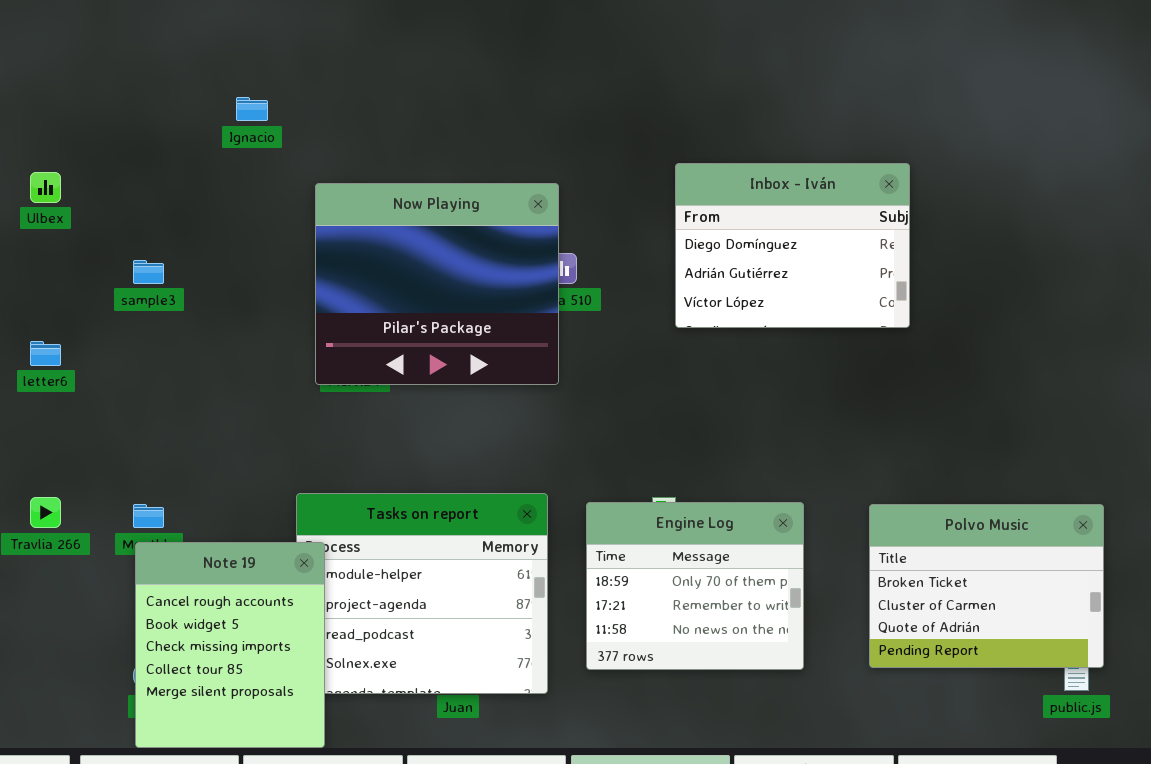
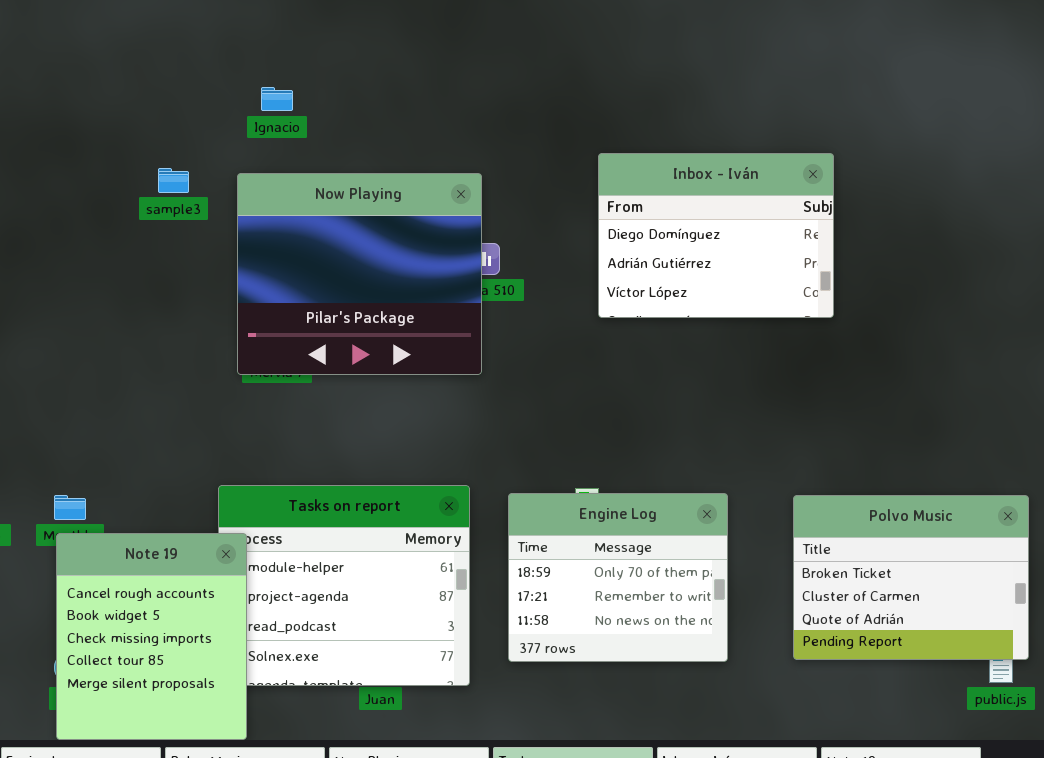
Ignacio: [236,97,268,121] -> [261,87,293,111], moved
sample3: [133,260,164,284] -> [158,168,189,193], moved

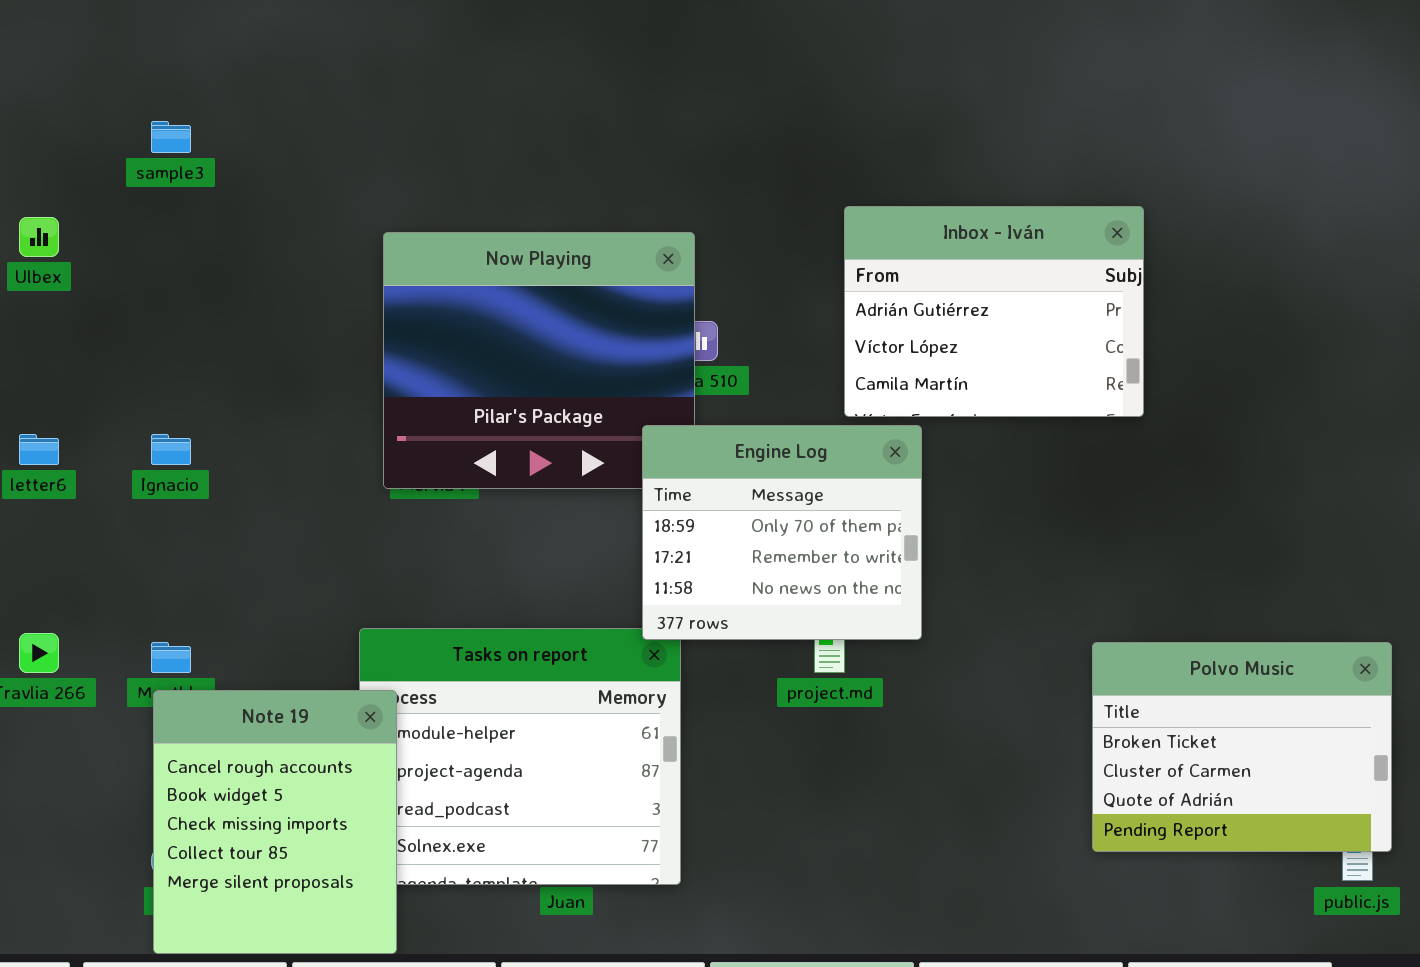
Ignacio: [261,87,293,111] -> [151,434,191,465], moved
Inbox - Iván: [598,153,834,318] -> [844,206,1144,417], scrolled down 1 row
sample3: [158,168,189,193] -> [151,121,191,153], moved
Engine Log: [508,493,728,662] -> [642,425,922,640], moved

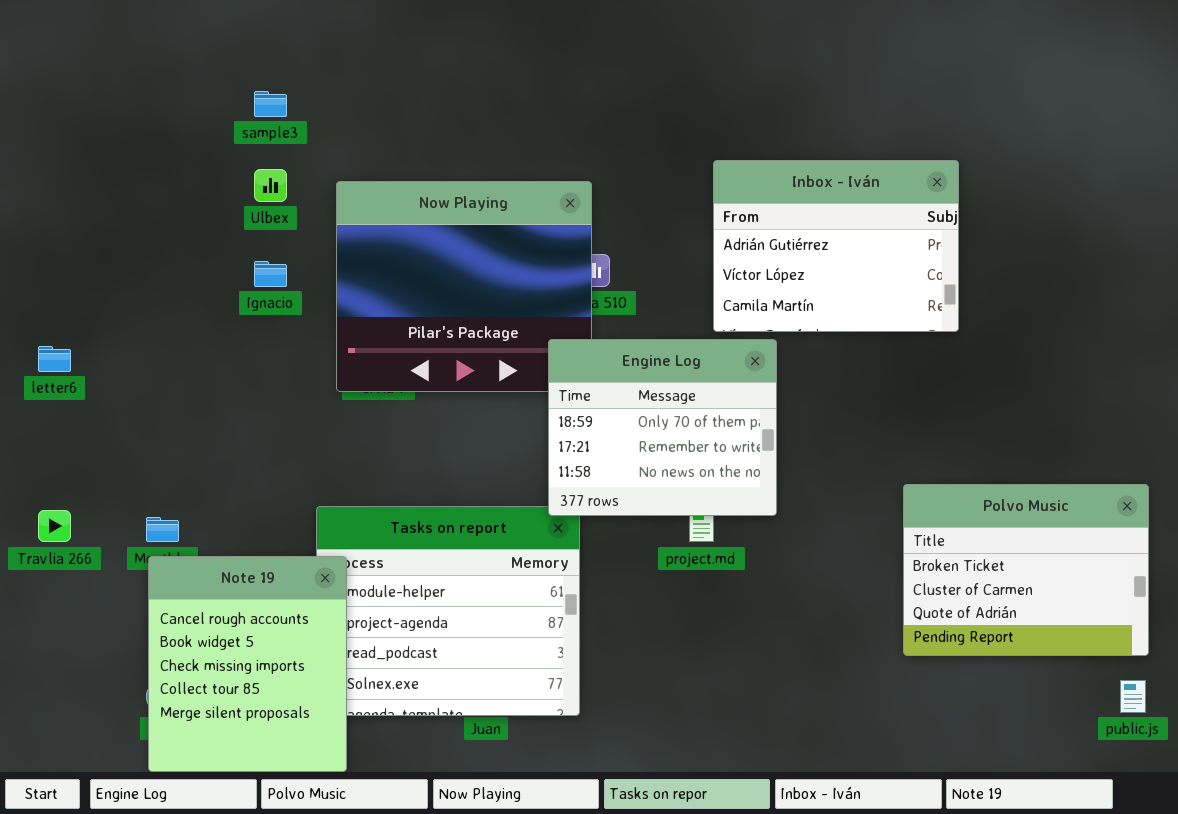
sample3: [151,121,191,153] -> [254,91,287,117], moved
Ulbex: [19,217,59,257] -> [254,169,287,202], moved
Ignacio: [151,434,191,465] -> [254,261,287,287], moved
Polvo Music: [1092,642,1392,852] -> [903,484,1149,656], moved

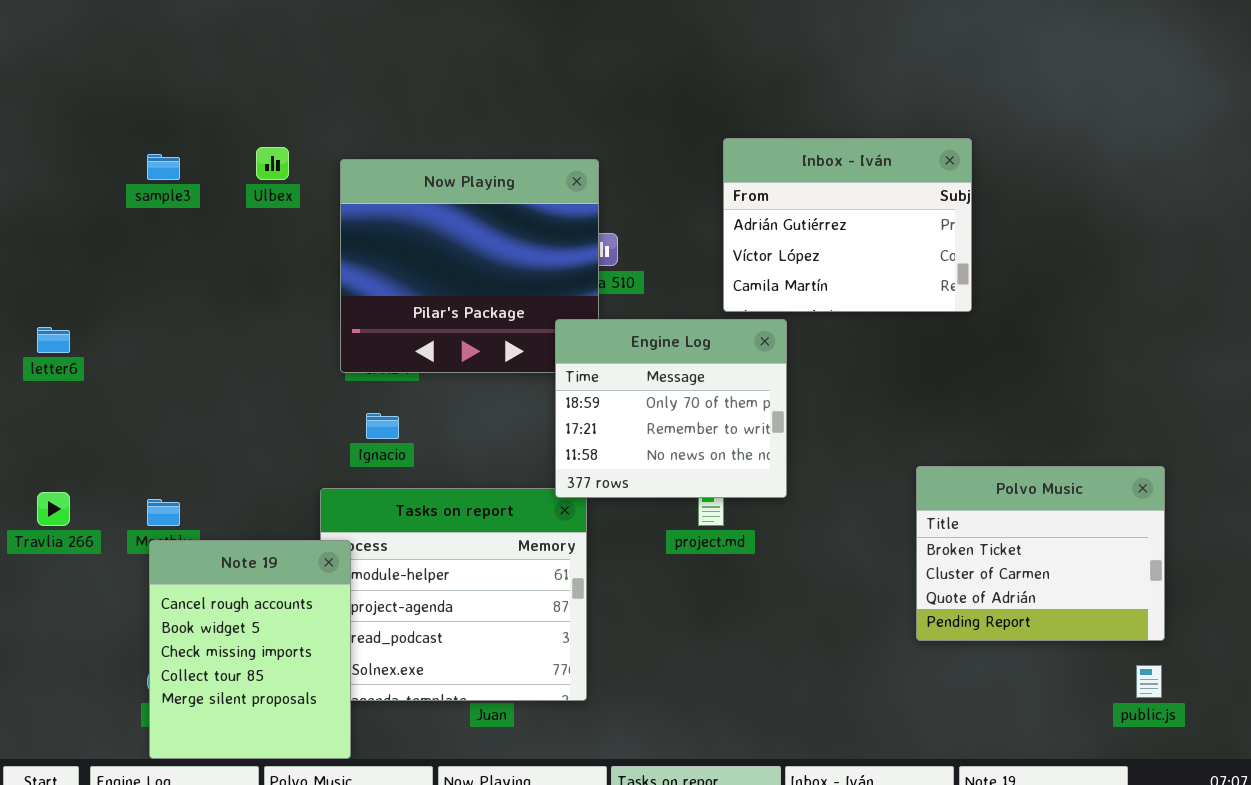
sample3: [254,91,287,117] -> [147,154,180,180], moved
Ignacio: [254,261,287,287] -> [366,413,399,439], moved

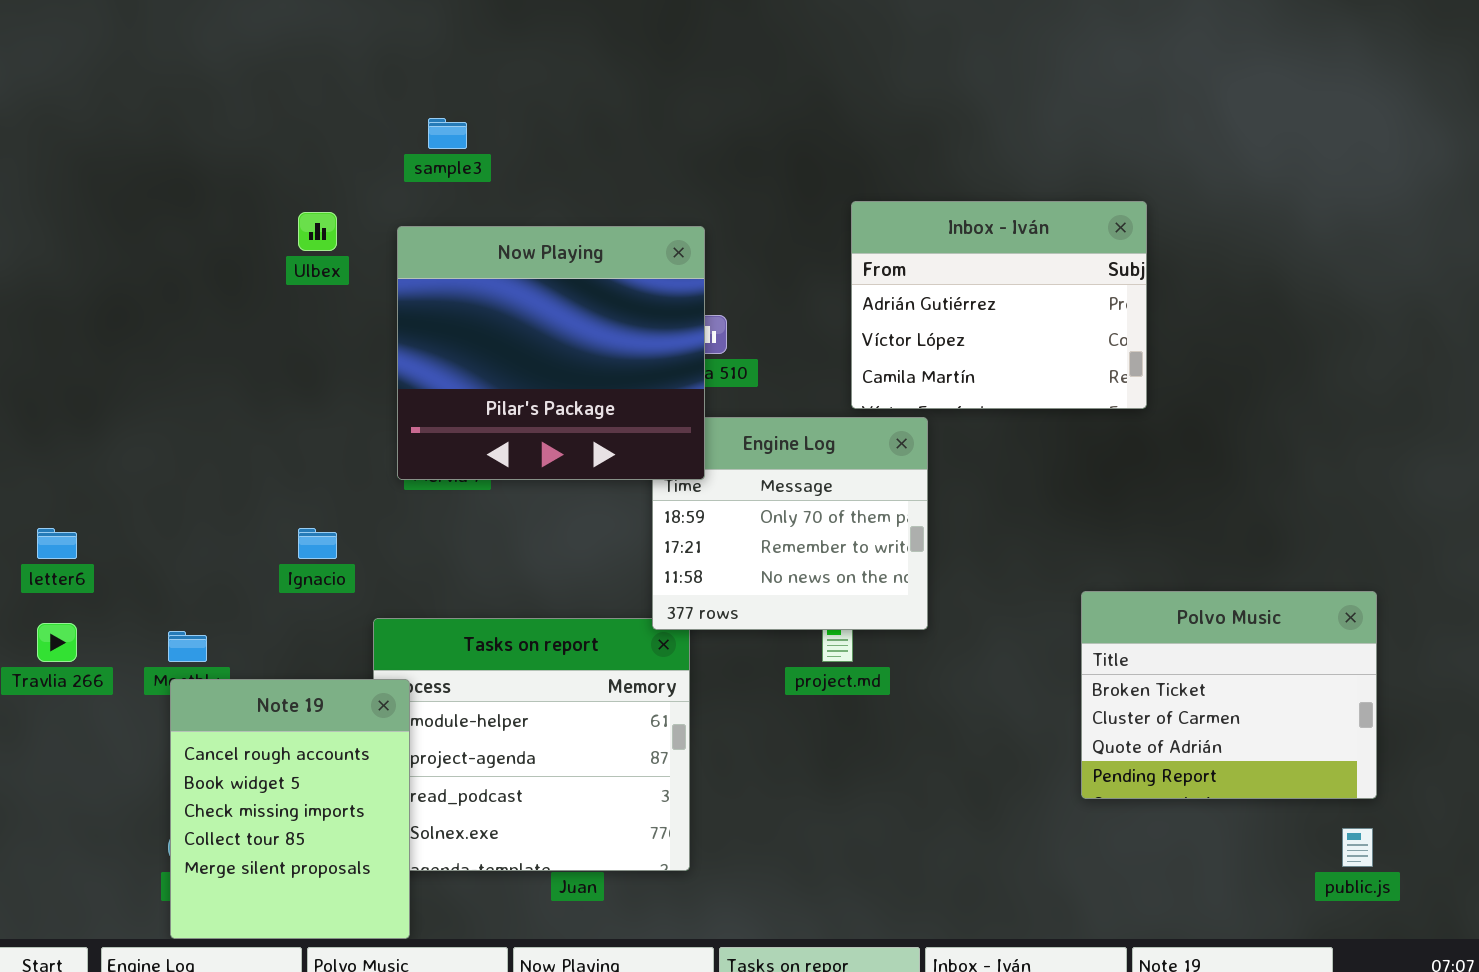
sample3: [147,154,180,180] -> [428,118,467,149], moved
Now Playing: [340,159,599,373] -> [397,226,705,480], raised
letter6: [37,327,70,353] -> [37,528,77,559], moved
Ignacio: [366,413,399,439] -> [298,528,337,559], moved

